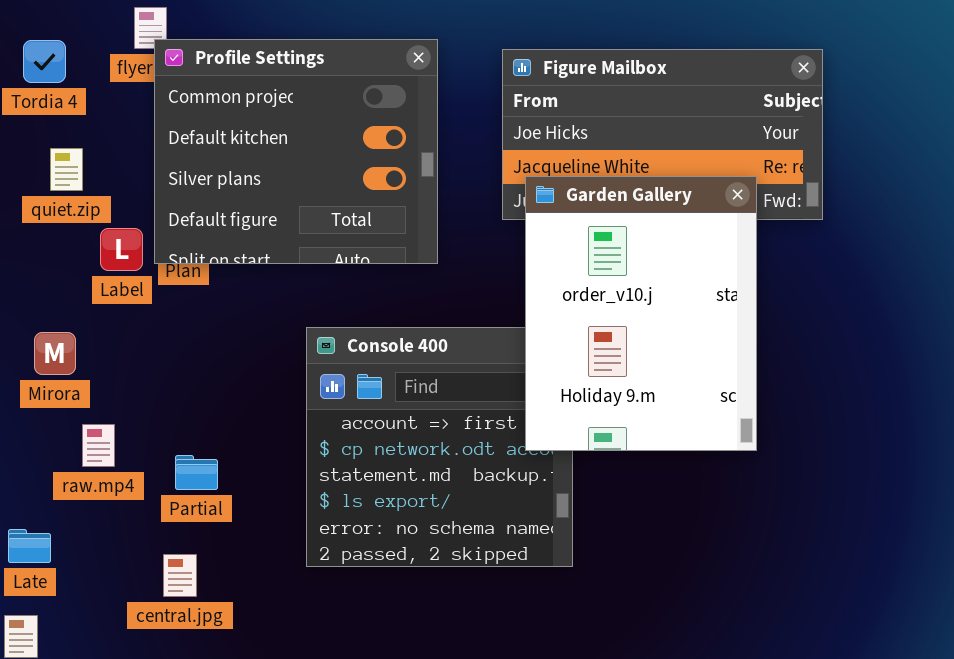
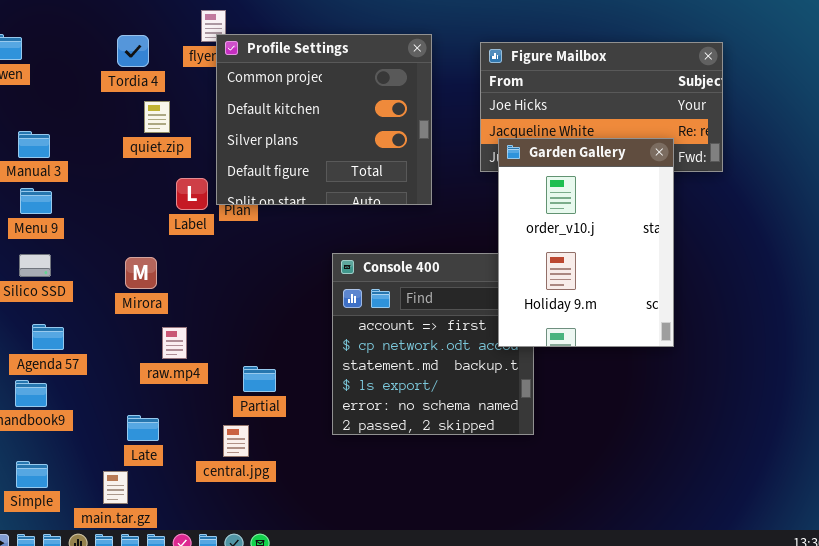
quiet.zip: [50,148,83,191] -> [144,101,170,133], moved
Partial: [175,455,218,490] -> [243,366,276,392], moved
Late: [8,529,51,563] -> [127,415,159,441], moved

